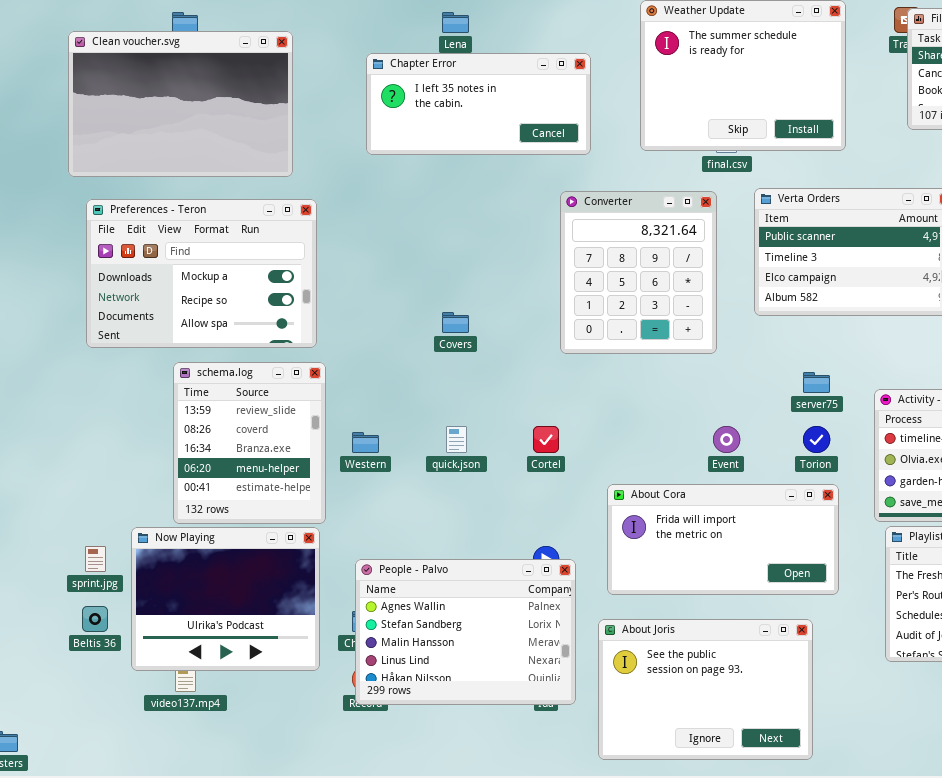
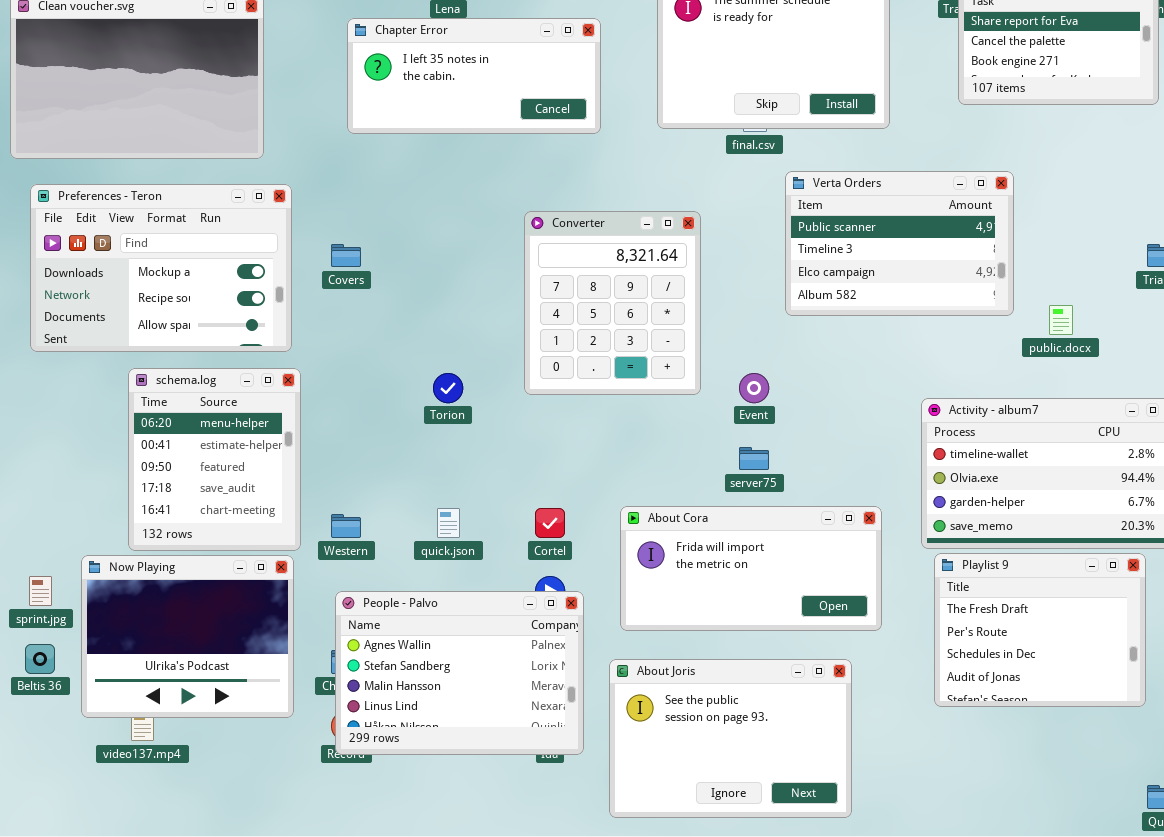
Converter: [560,191,717,354] -> [524,211,701,395], moved
Covers: [442,312,469,333] -> [331,244,361,267], moved
schema.log: [173,362,326,524] -> [128,368,301,551], scrolled down 3 rows
server75: [803,372,830,393] -> [739,447,769,470], moved
quick.json: [446,426,467,453] -> [437,508,460,538], moved
Cortel: [533,426,559,453] -> [535,508,565,538], moved
Event: [713,426,740,453] -> [739,373,769,403], moved
Torion: [803,426,830,453] -> [433,373,463,403], moved
Western: [352,432,379,453] -> [331,514,361,538], moved

